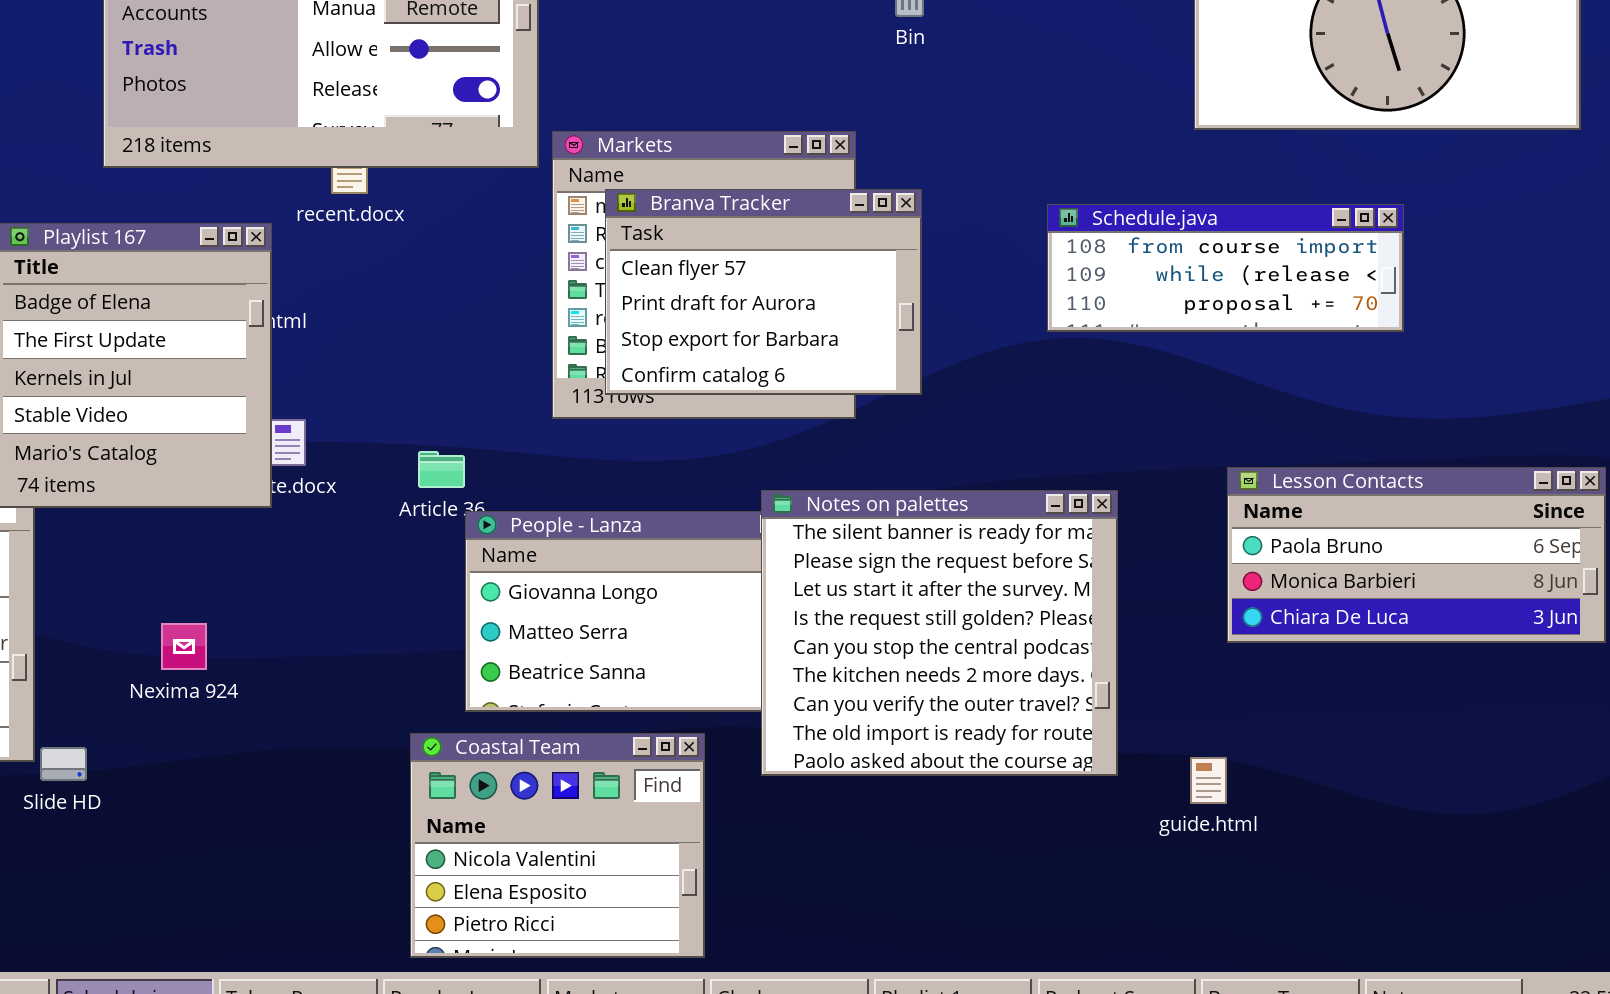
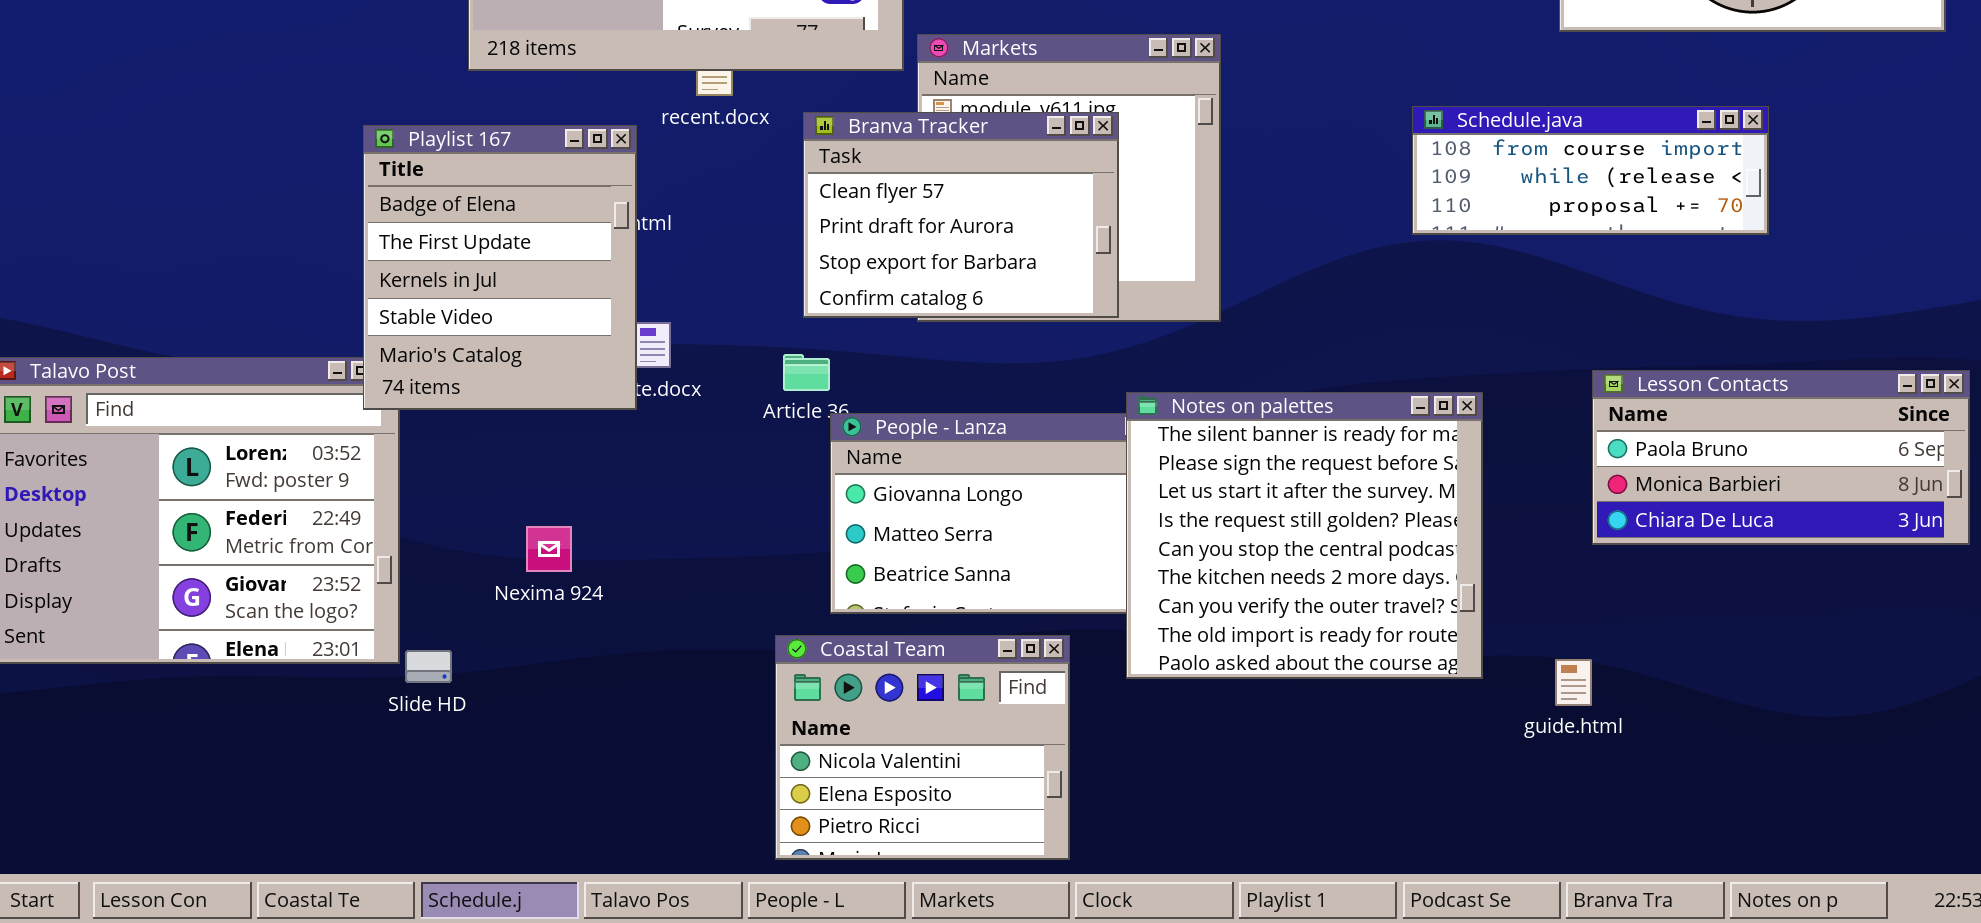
Branva Tracker: [605,189,922,395] -> [803,112,1119,318], moved

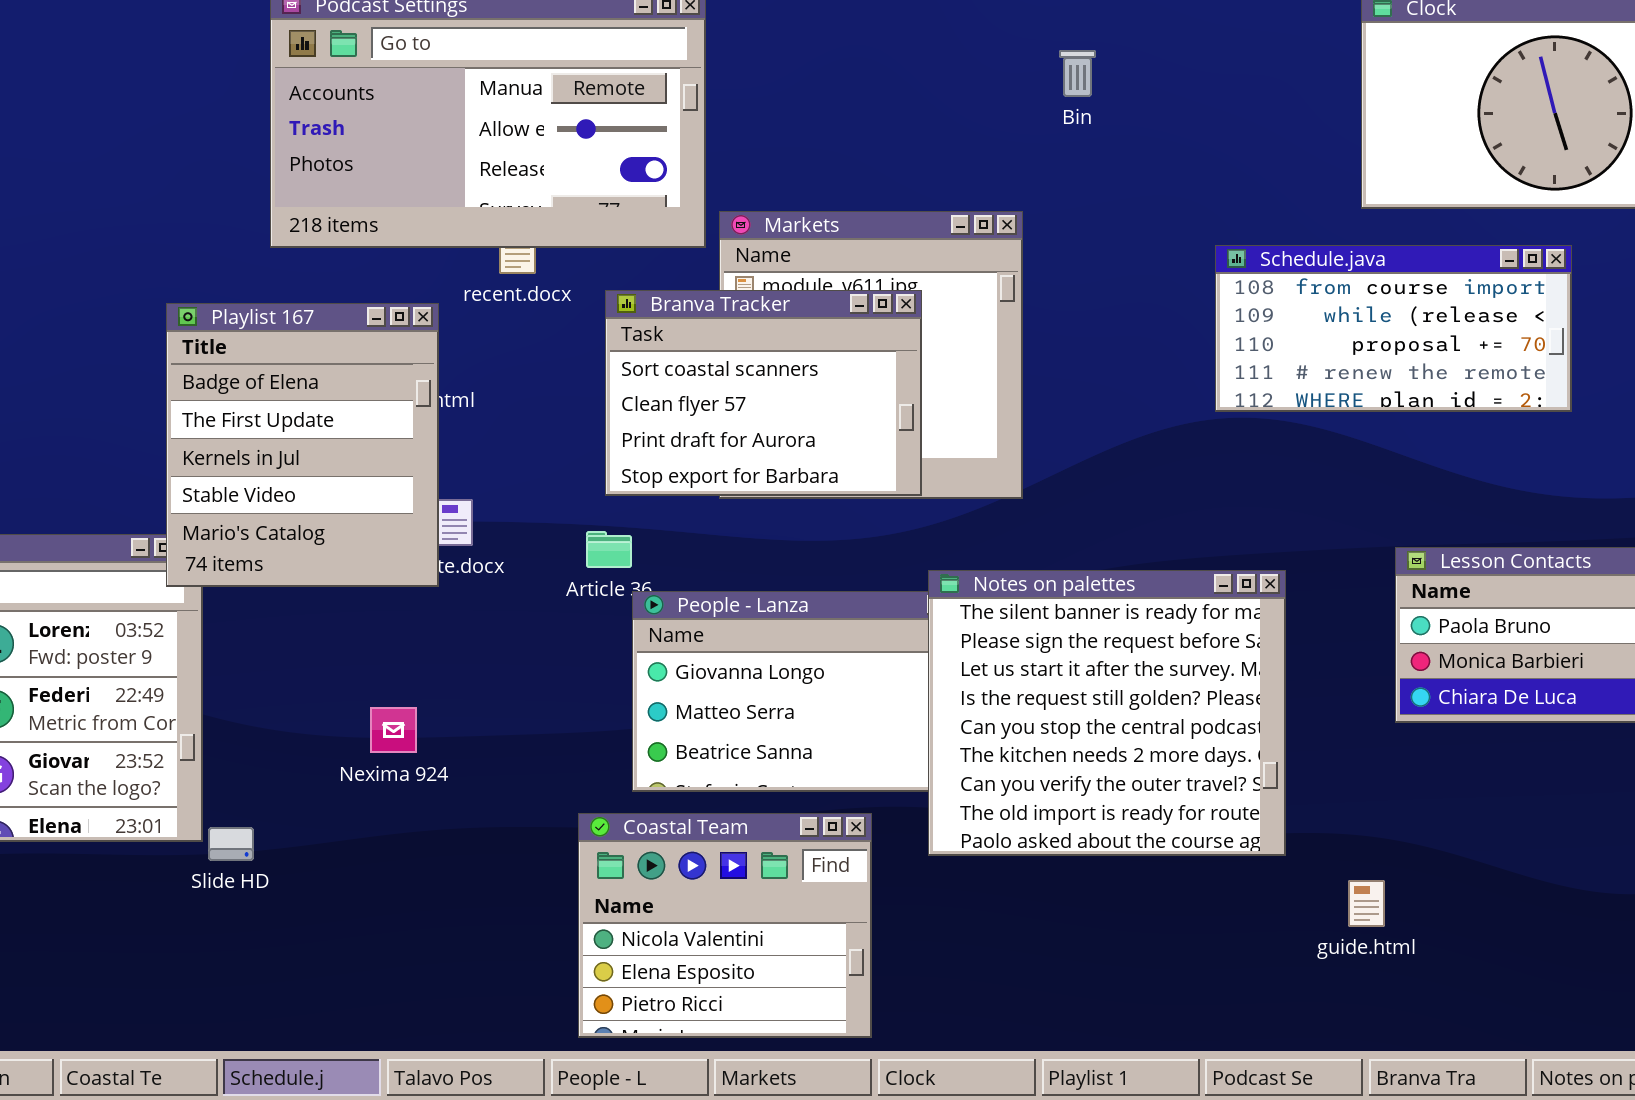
Schedule.java: [1412,106,1769,235] -> [1215,245,1572,412], resized
Branva Tracker: [803,112,1119,318] -> [605,290,922,496], scrolled up 1 row
Nexima 924: [526,526,572,572] -> [370,707,417,753], moved
guide.html: [1555,659,1592,706] -> [1348,880,1385,927], moved

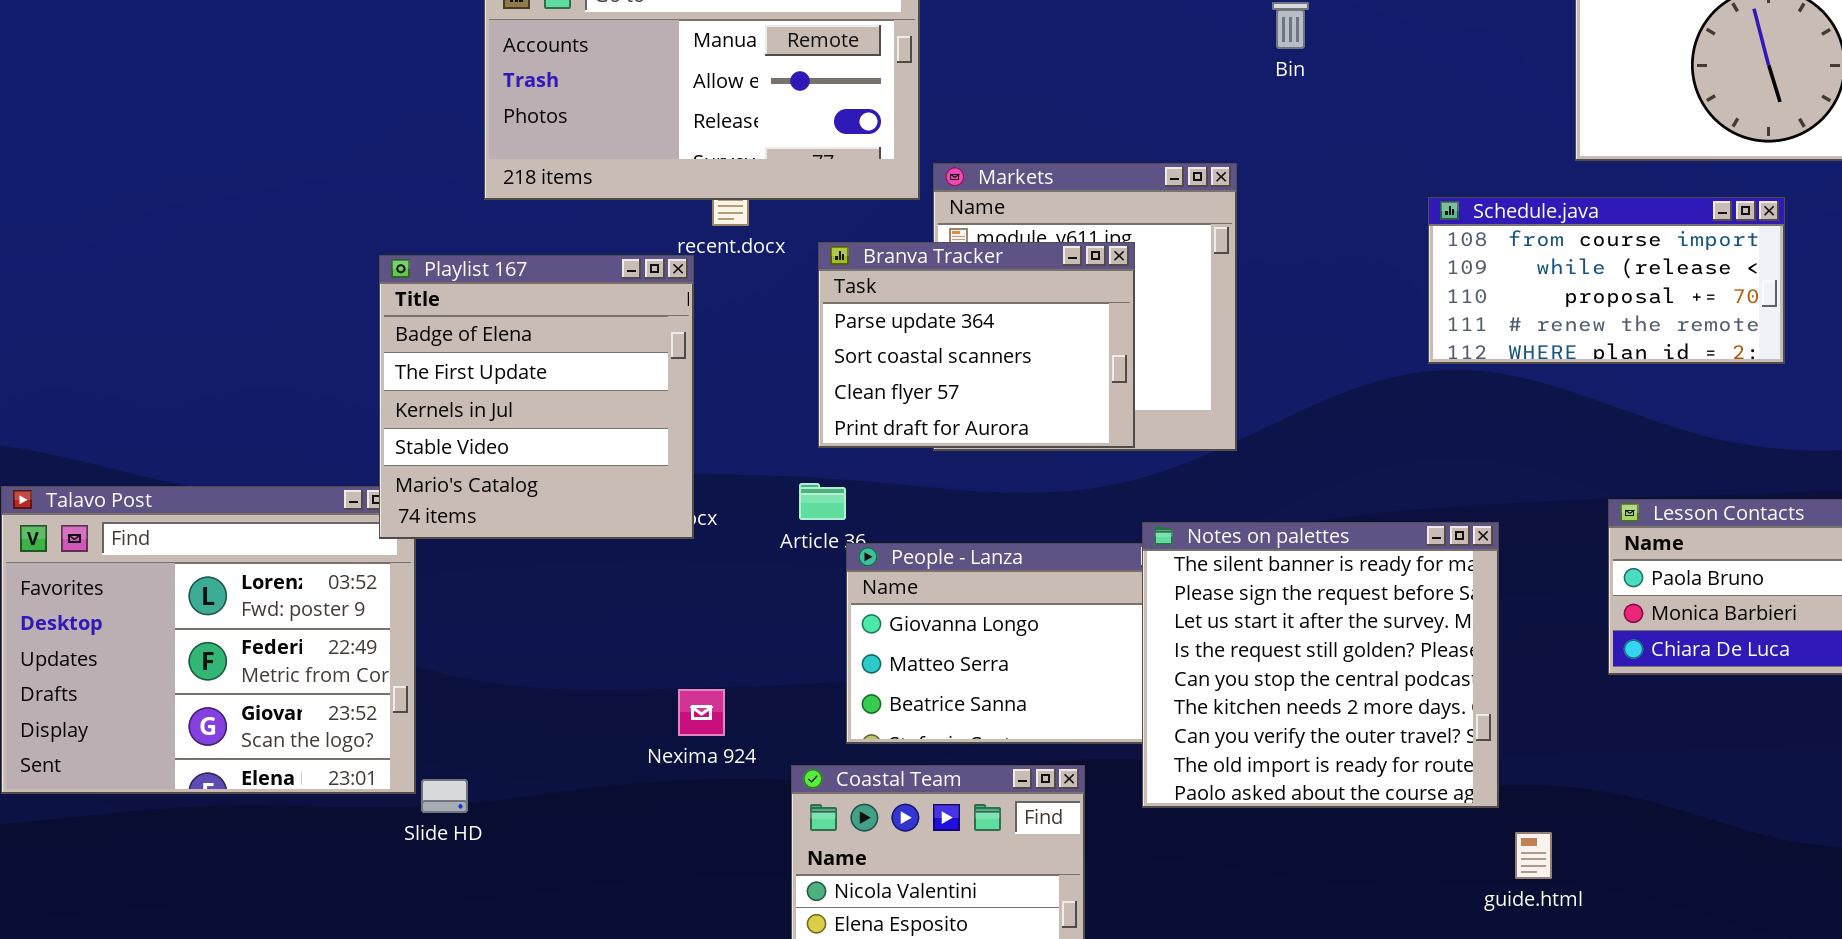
Branva Tracker: [605,290,922,496] -> [818,242,1135,448], scrolled up 1 row
Playlist 167: [166,303,439,587] -> [379,255,694,539], resized
Nexima 924: [370,707,417,753] -> [678,689,725,736], moved
guide.html: [1348,880,1385,927] -> [1515,832,1552,879], moved

